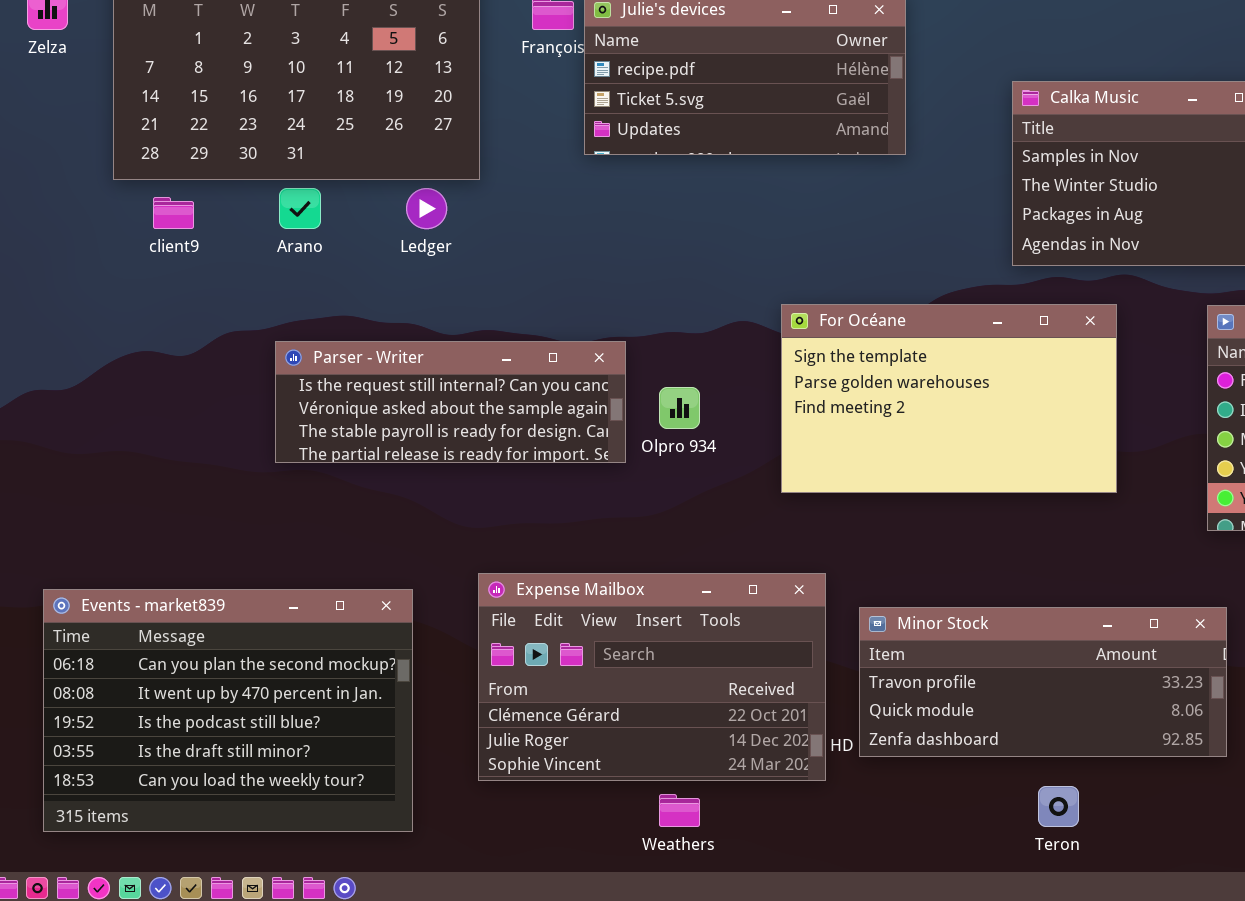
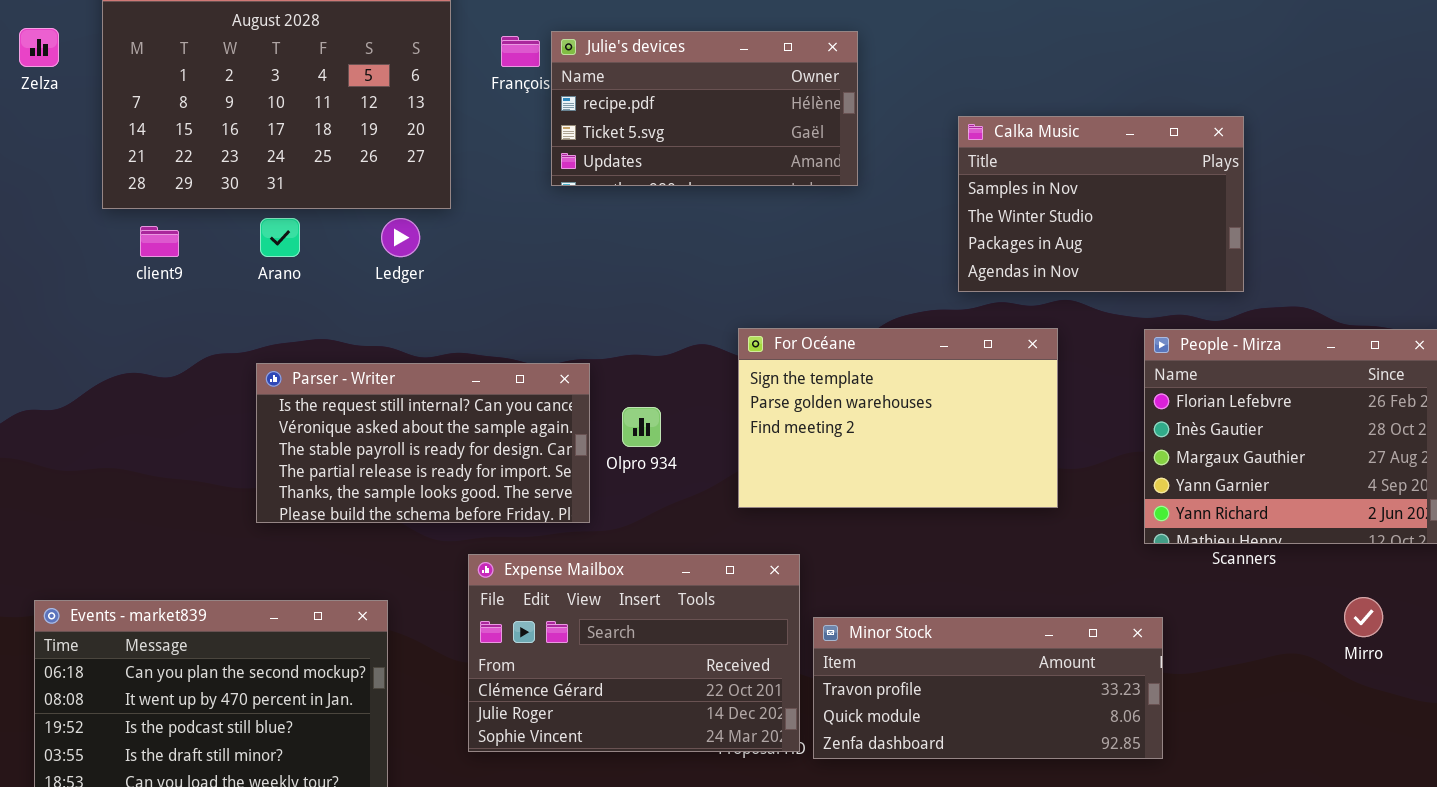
Parser - Writer: [275,341,626,463] -> [256,363,590,523], resized
Expense Mailbox: [478,573,826,781] -> [468,554,800,752], moved

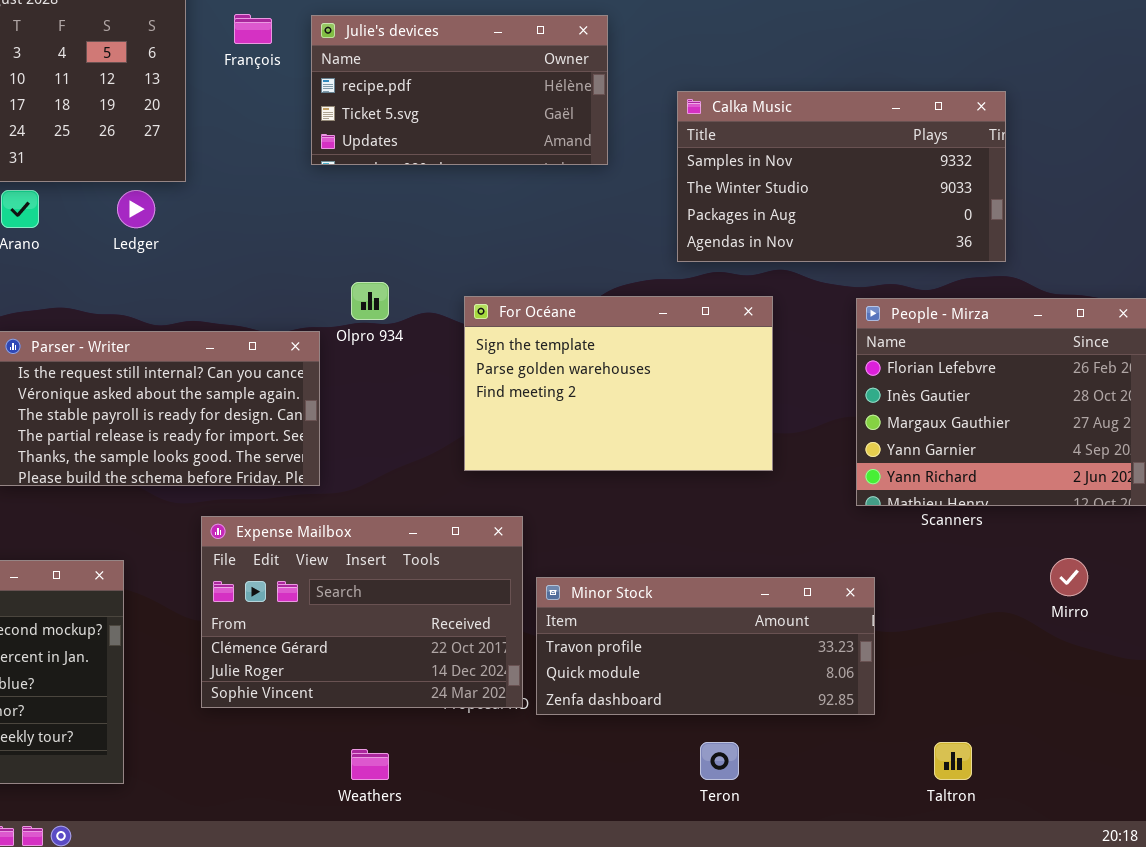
Julie's devices: [551,31,858,186] -> [311,15,608,165], moved
Calka Music: [958,116,1244,292] -> [677,91,1006,262], resized
Olpro 934: [622,407,661,447] -> [351,282,389,320], moved

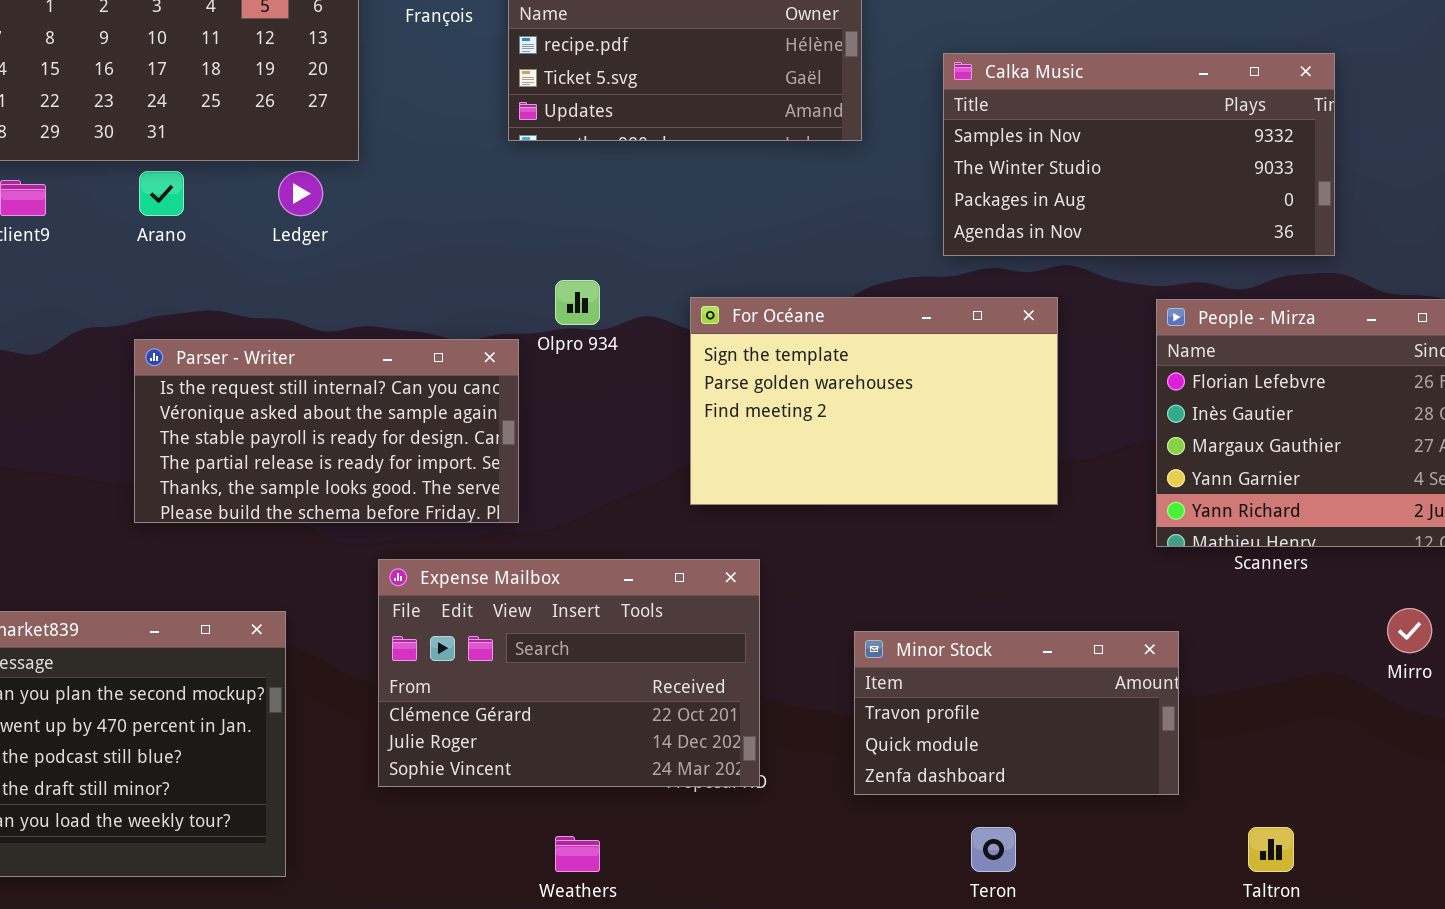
Minor Stock: [536,577,875,715] -> [854,631,1179,795], resized

